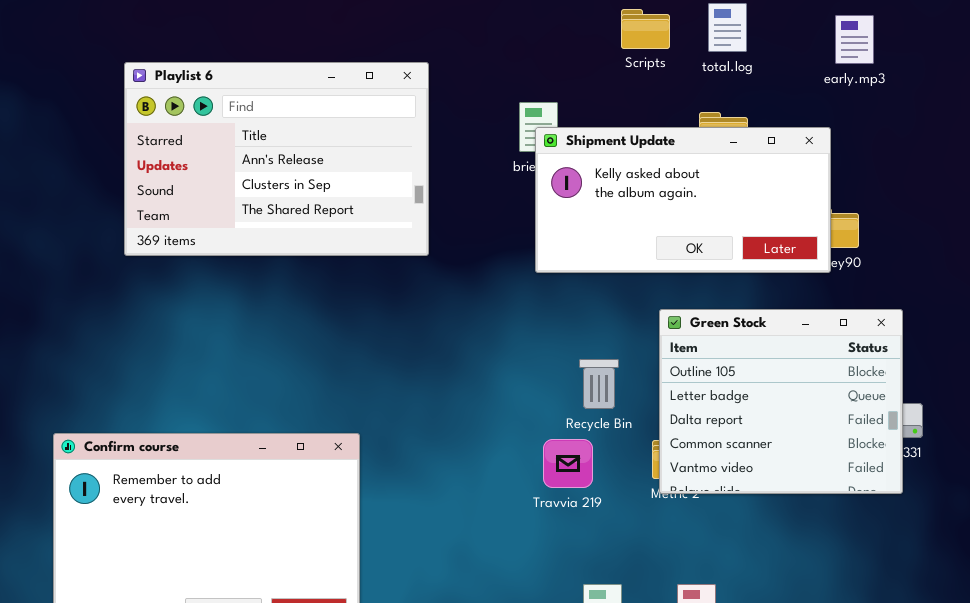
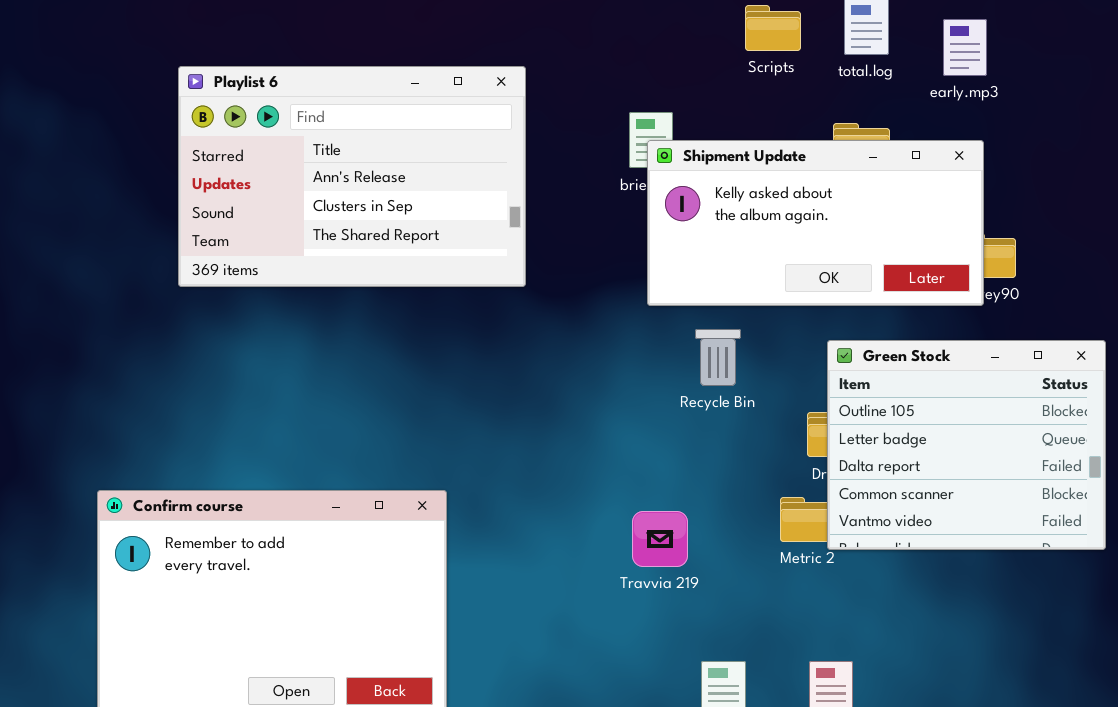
early.mp3: [835,15,874,64] -> [943,19,987,76], moved
Green Stock: [659,309,903,494] -> [827,340,1106,550], moved
Recycle Bin: [579,359,619,409] -> [695,329,741,386], moved
Travvia 219: [543,439,593,488] -> [632,511,688,567], moved

